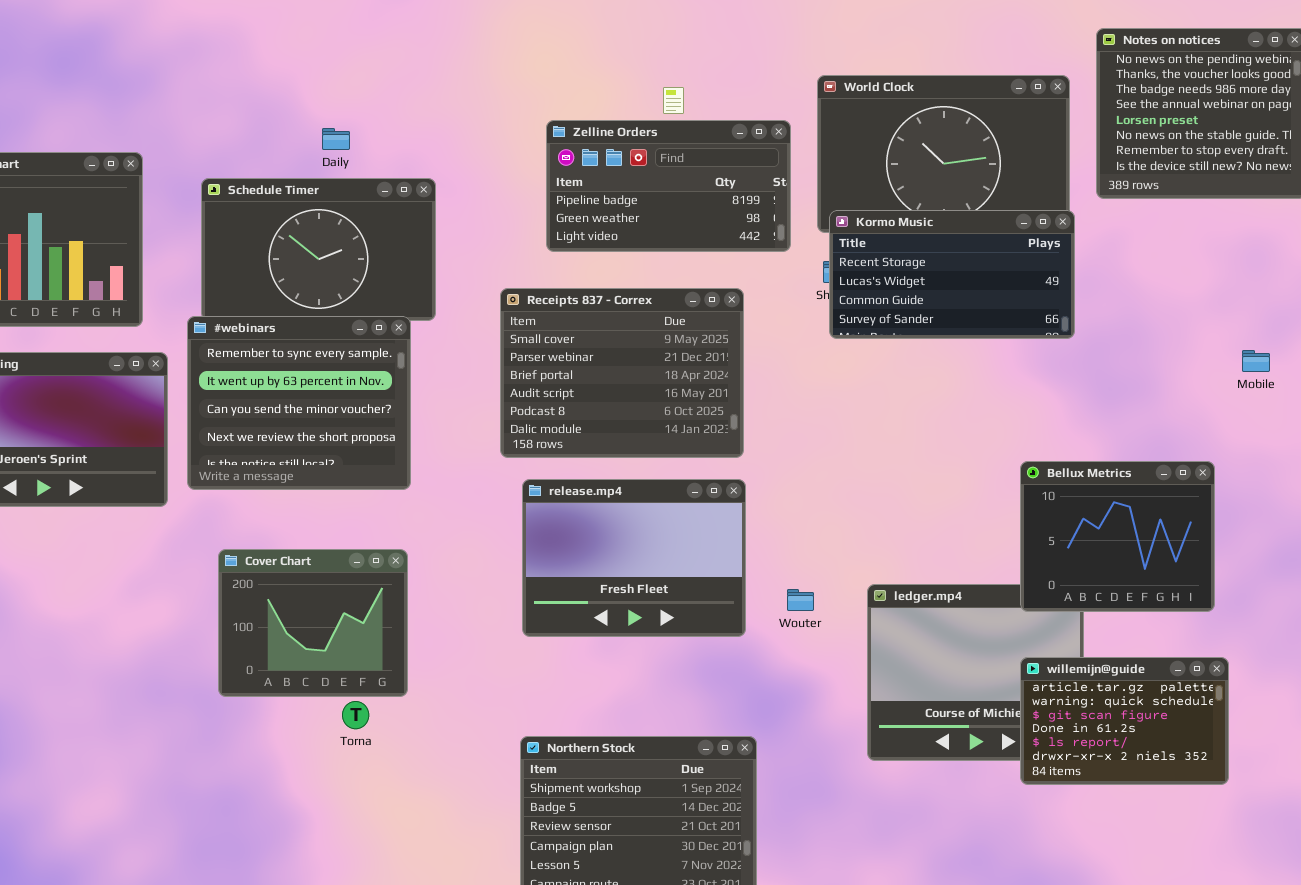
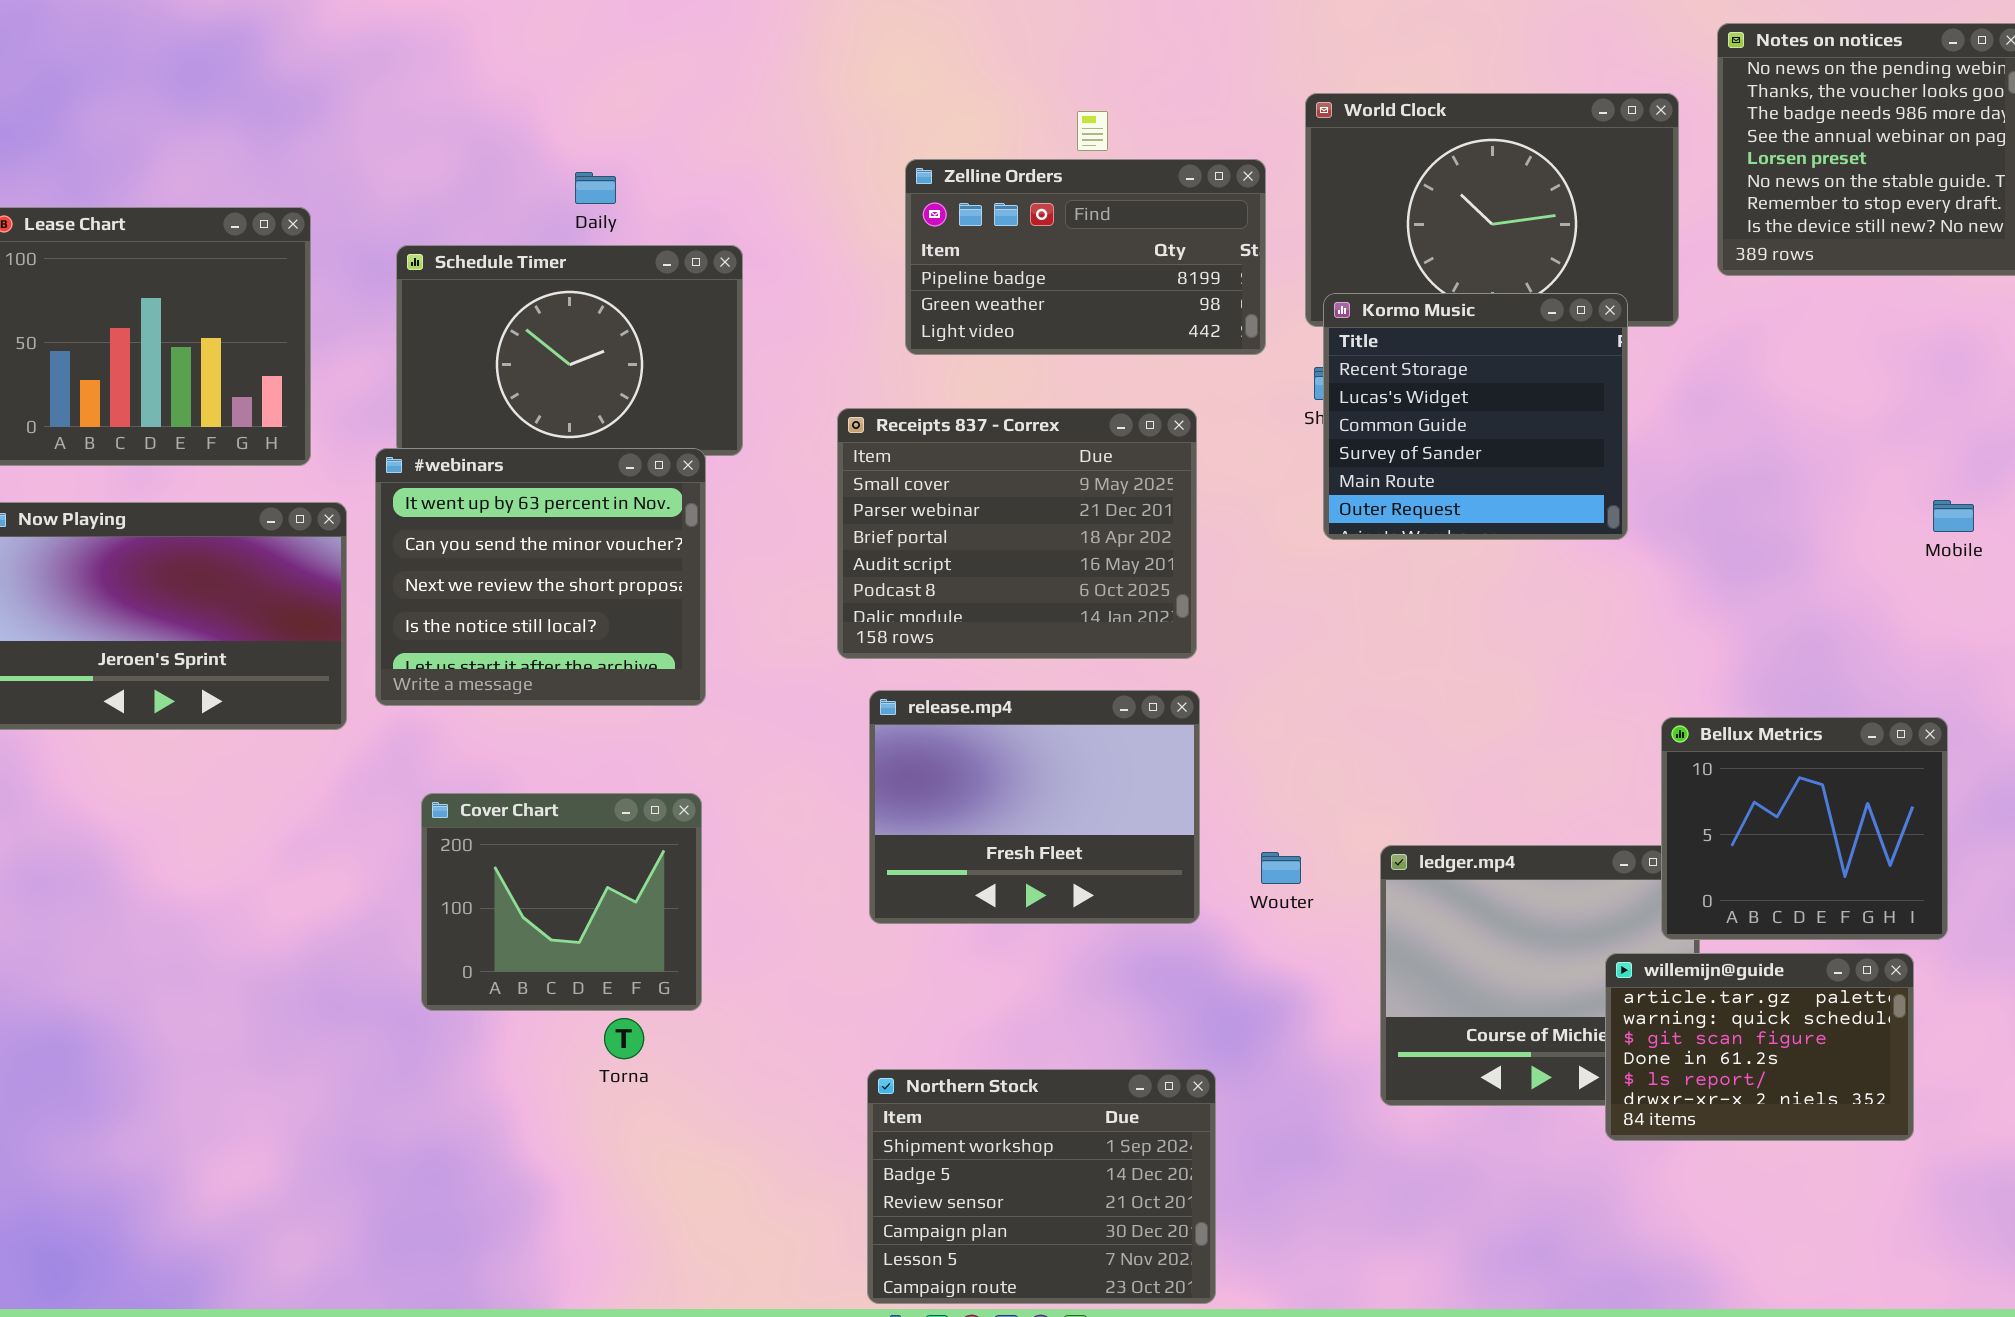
Kormo Music: [829,210,1075,339] -> [1323,293,1628,540], resized
#webinars: [187,316,411,490] -> [375,448,706,706], scrolled down 1 row
Bellux Metrics: [1020,461,1215,612] -> [1661,717,1948,940], moved

